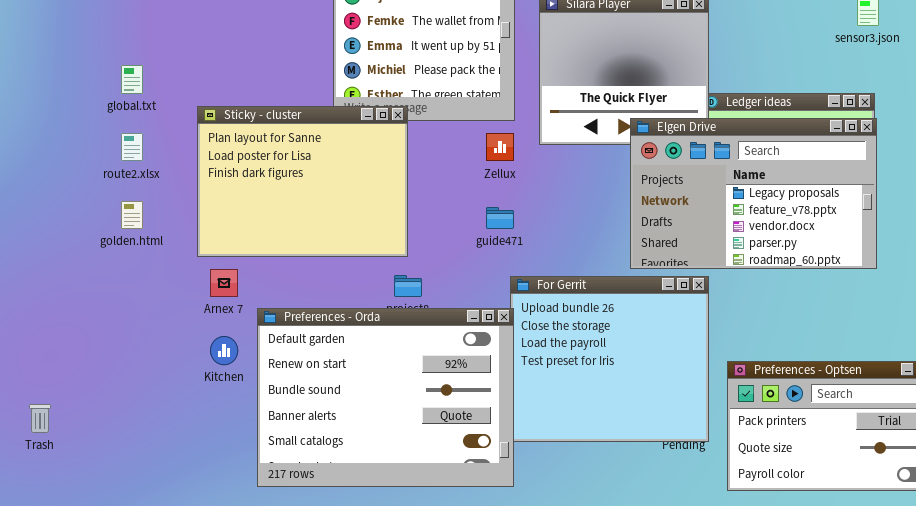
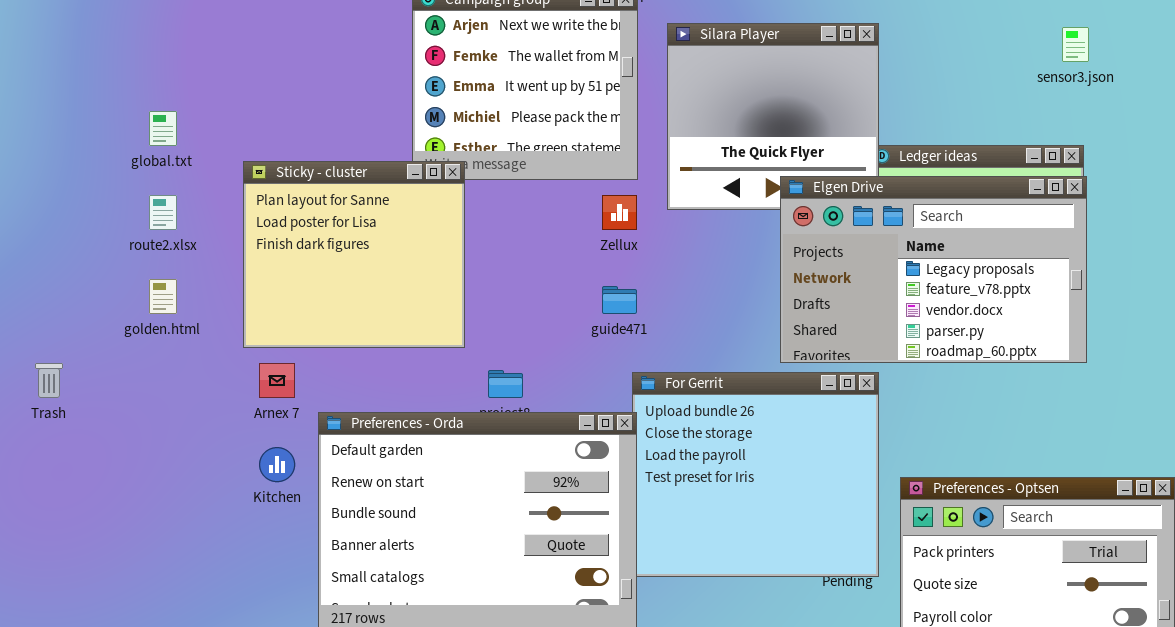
Sticky - cluster: [197,106,408,257] -> [243,161,465,348], resized
Trash: [29,404,51,433] -> [35,363,63,398], moved

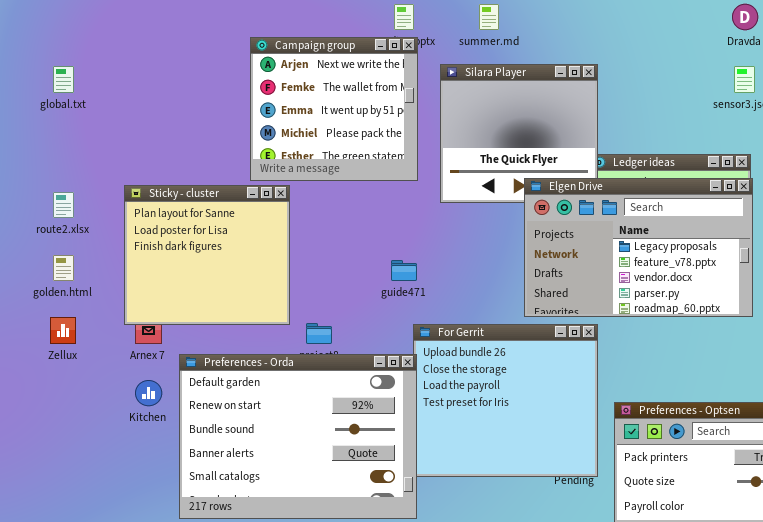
global.txt: [149,111,177,146] -> [53,66,74,93], moved
Sticky - cluster: [243,161,465,348] -> [124,185,290,325], moved
Zellux: [602,195,637,230] -> [50,317,76,344], moved

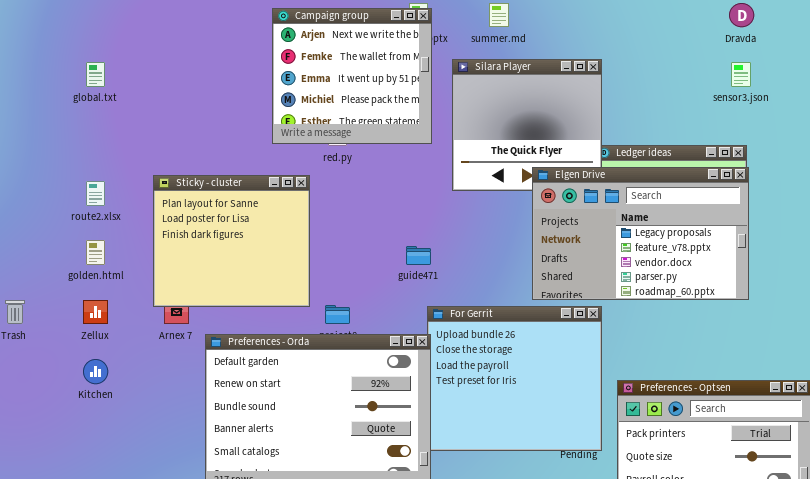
Campaign group: [250,37,418,181] -> [272,8,432,144], moved
Kitchen: [135,380,162,406] -> [83,359,108,384], moved

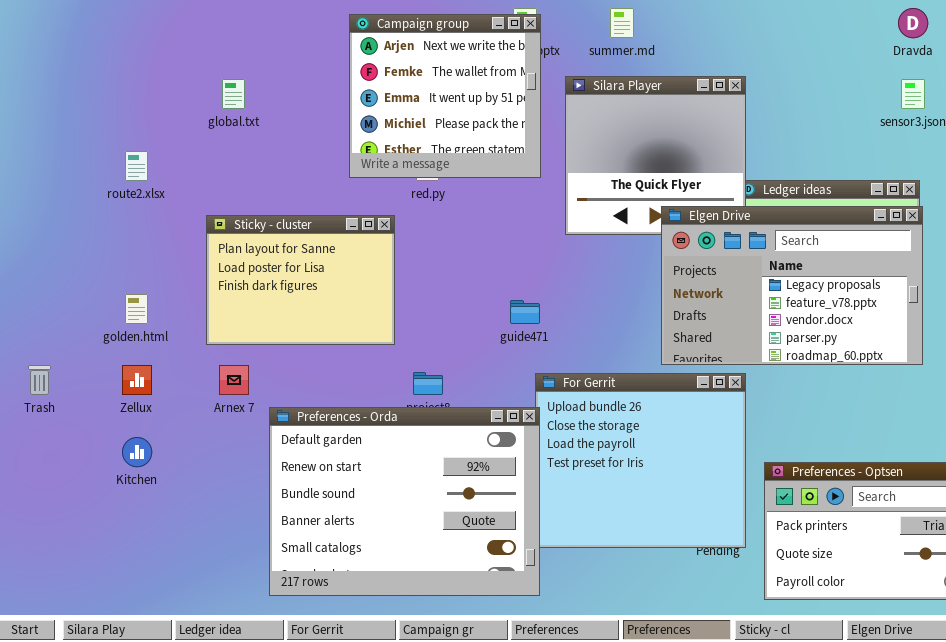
global.txt: [86,62,105,87] -> [222,79,245,109], moved
Sticky - cluster: [153,175,310,307] -> [206,215,395,345], resized
route2.xlsx: [86,181,105,206] -> [125,151,148,181], moved

